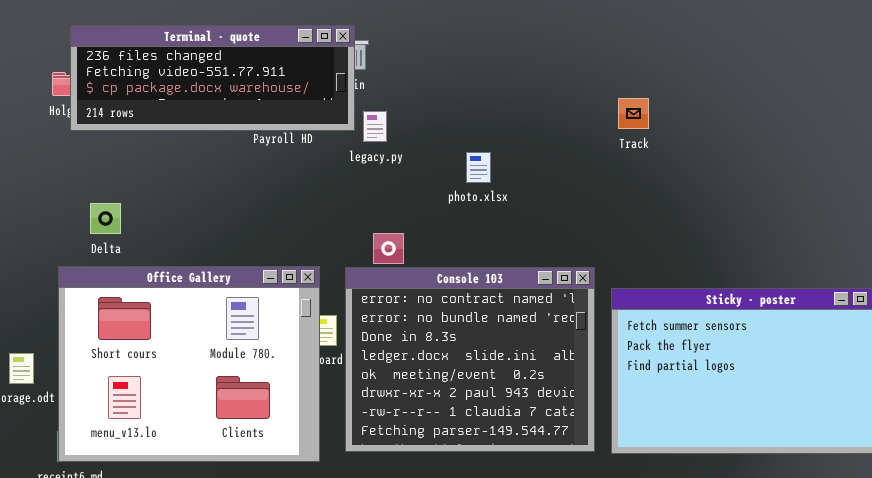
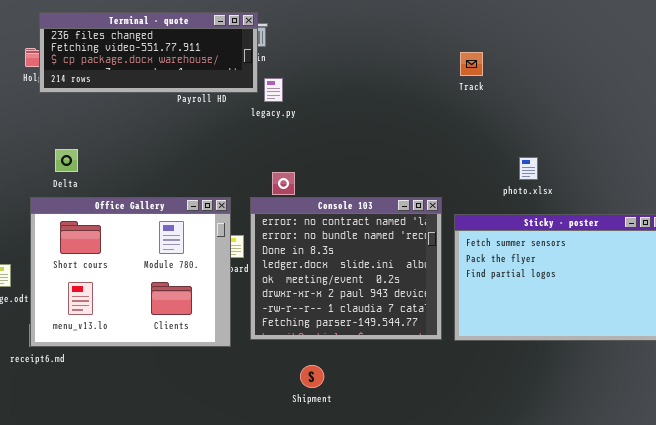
Track: [618,98,649,129] -> [460,52,483,76], moved
photo.xlsx: [466,152,491,183] -> [519,157,538,180], moved

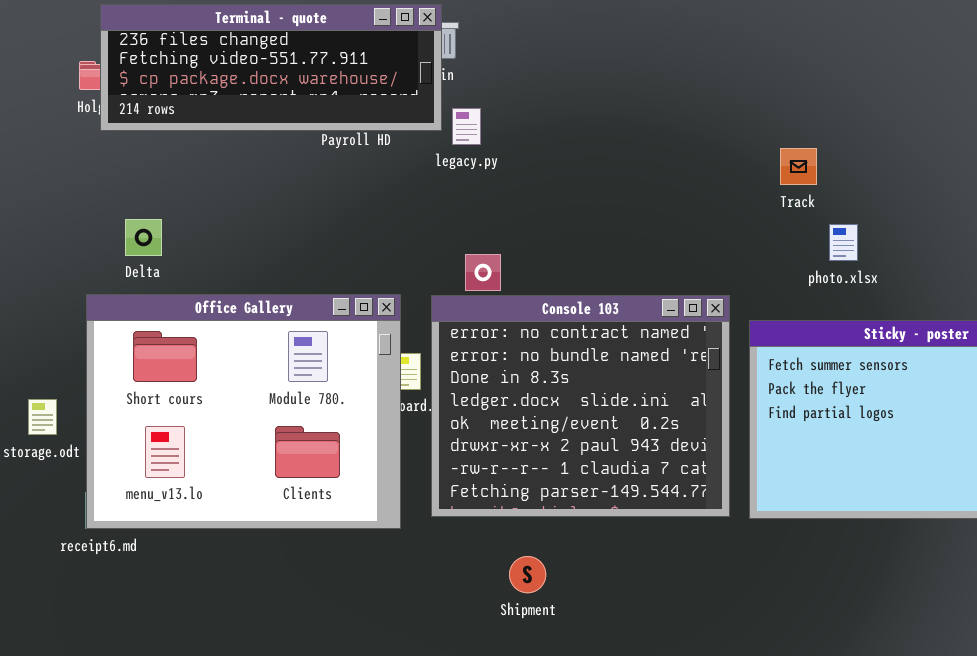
Track: [460,52,483,76] -> [780,148,817,185], moved
photo.xlsx: [519,157,538,180] -> [829,224,858,261], moved

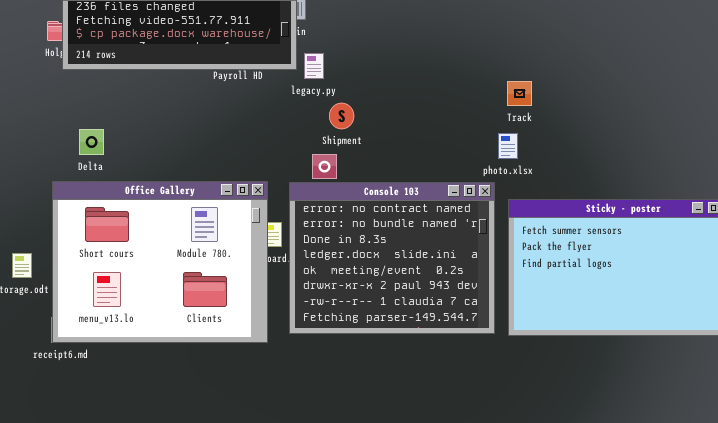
Track: [780,148,817,185] -> [507,81,532,106], moved
photo.xlsx: [829,224,858,261] -> [498,133,518,159], moved
Shipment: [509,556,546,593] -> [329,103,354,129], moved

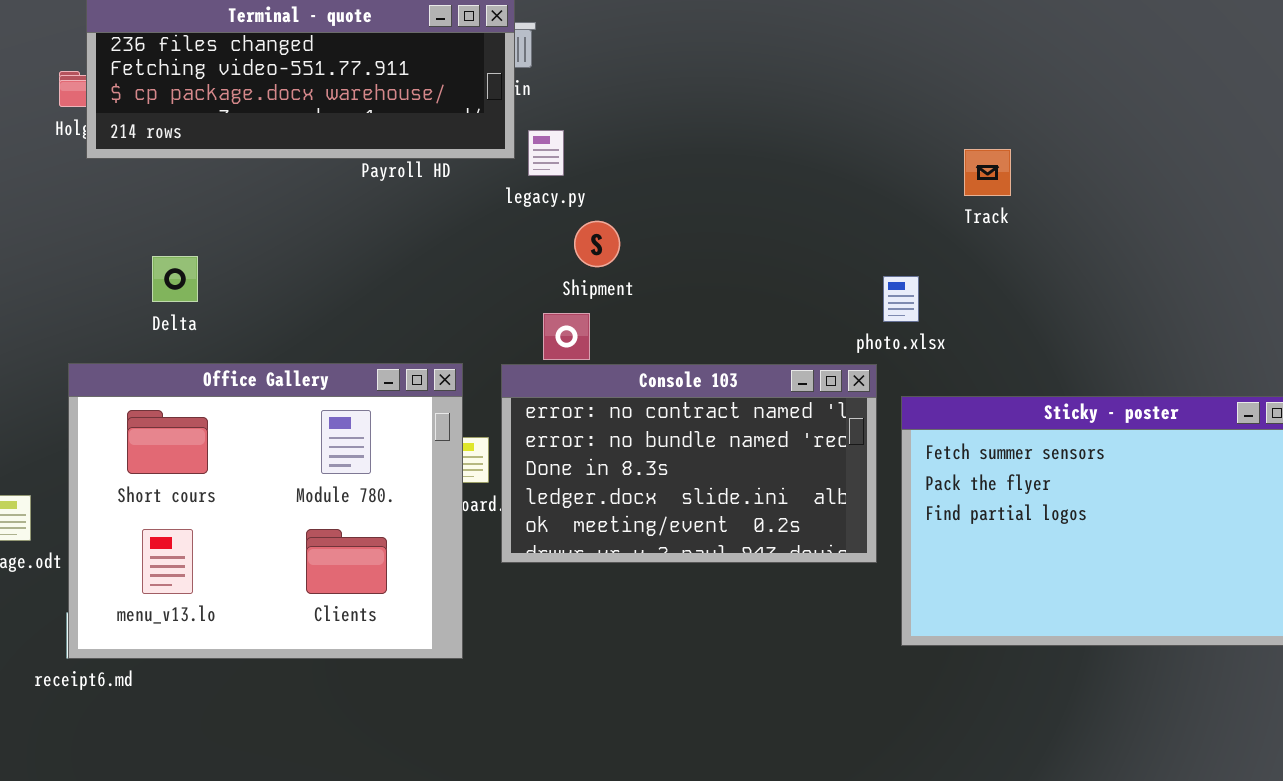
Track: [507,81,532,106] -> [964,149,1011,196], moved
Delta: [79,129,104,155] -> [152,256,198,302], moved
Console 103: [289,182,495,334] -> [501,364,877,563], resized

